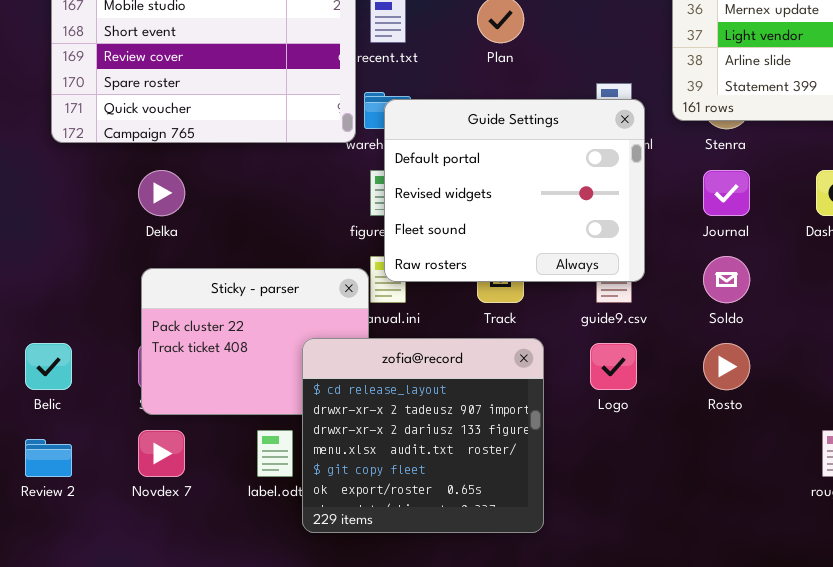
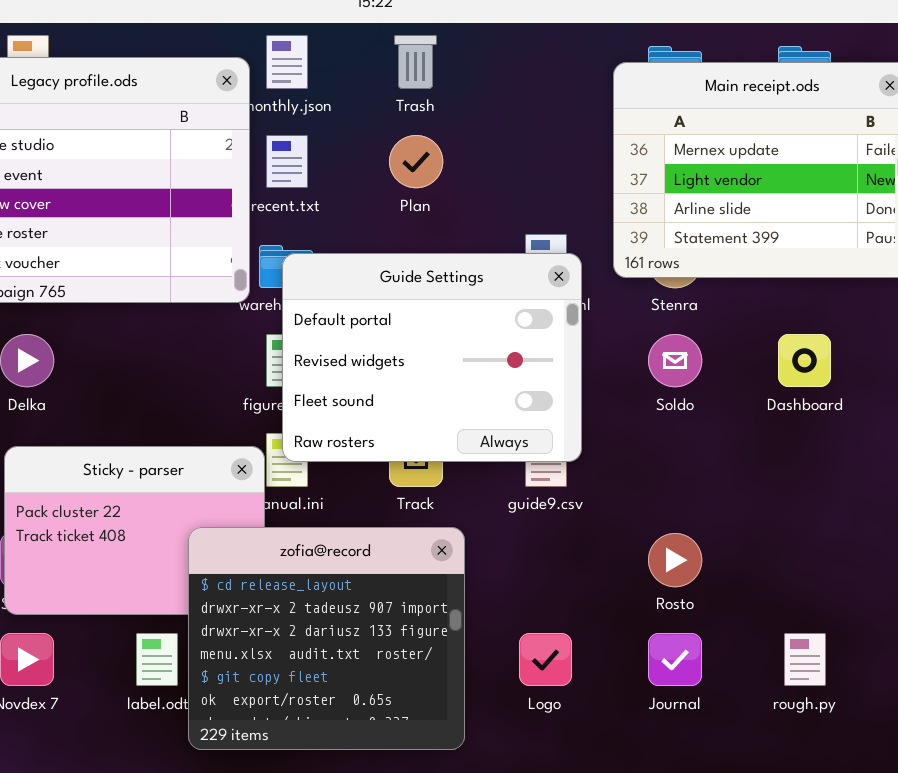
Journal: [703,170,750,216] -> [648,633,702,686], moved
Soldo: [703,256,750,303] -> [648,334,702,387], moved
Logo: [590,343,637,390] -> [519,633,572,686], moved

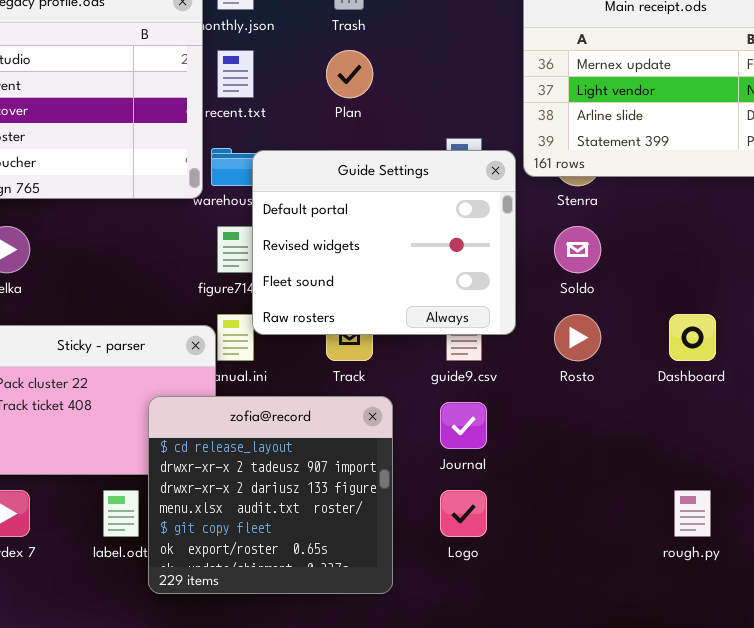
Guide Settings: [282,253,582,462] -> [252,150,516,335], moved
Dashboard: [778,334,831,387] -> [669,314,716,361], moved
Rosto: [648,533,702,587] -> [554,314,601,361], moved
Journal: [648,633,702,686] -> [440,402,487,449], moved

